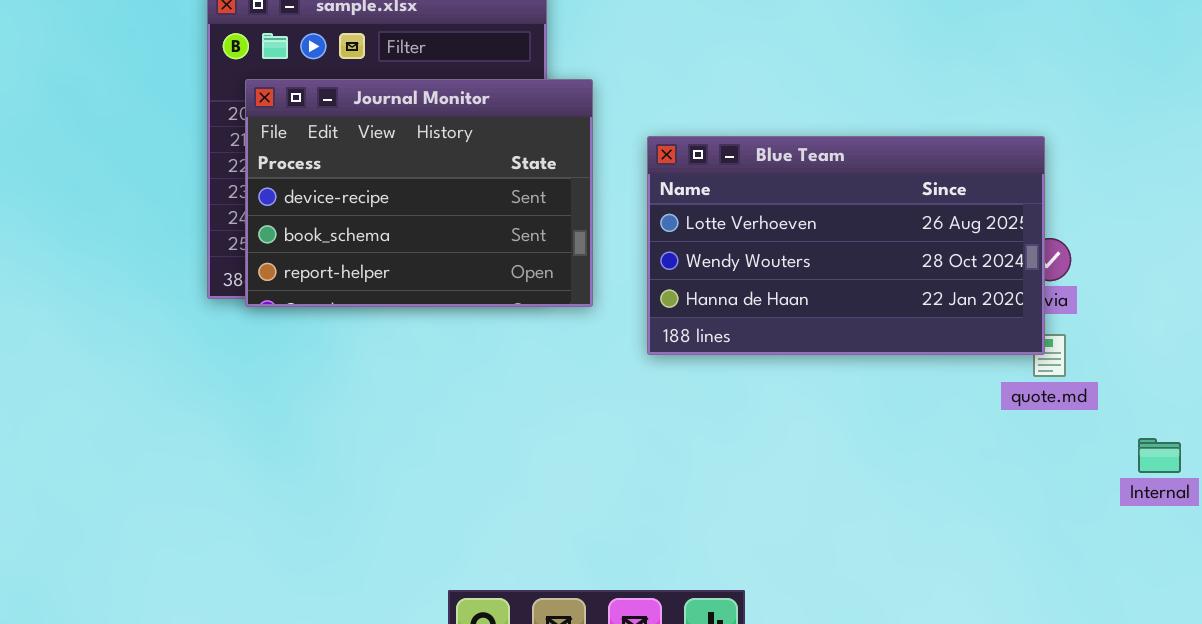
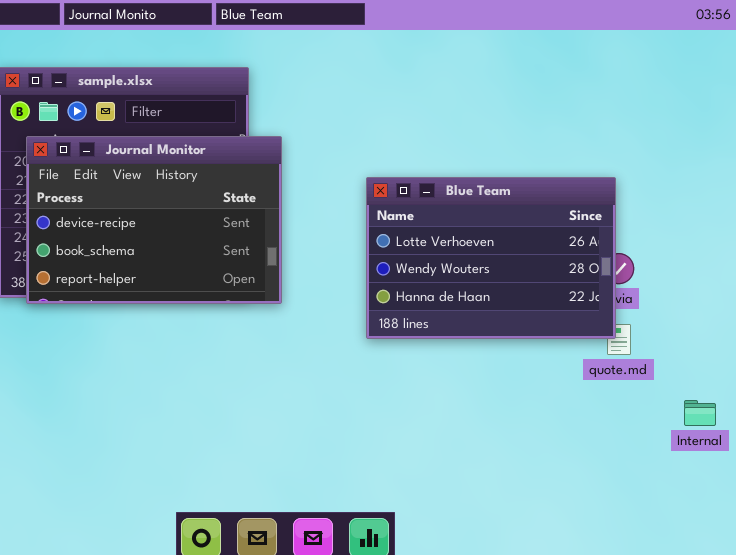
Blue Team: [647,136,1045,355] -> [366,177,616,339], resized

